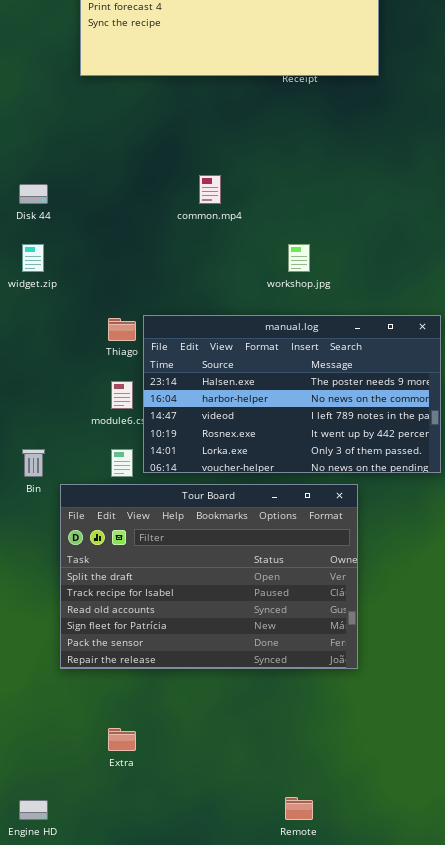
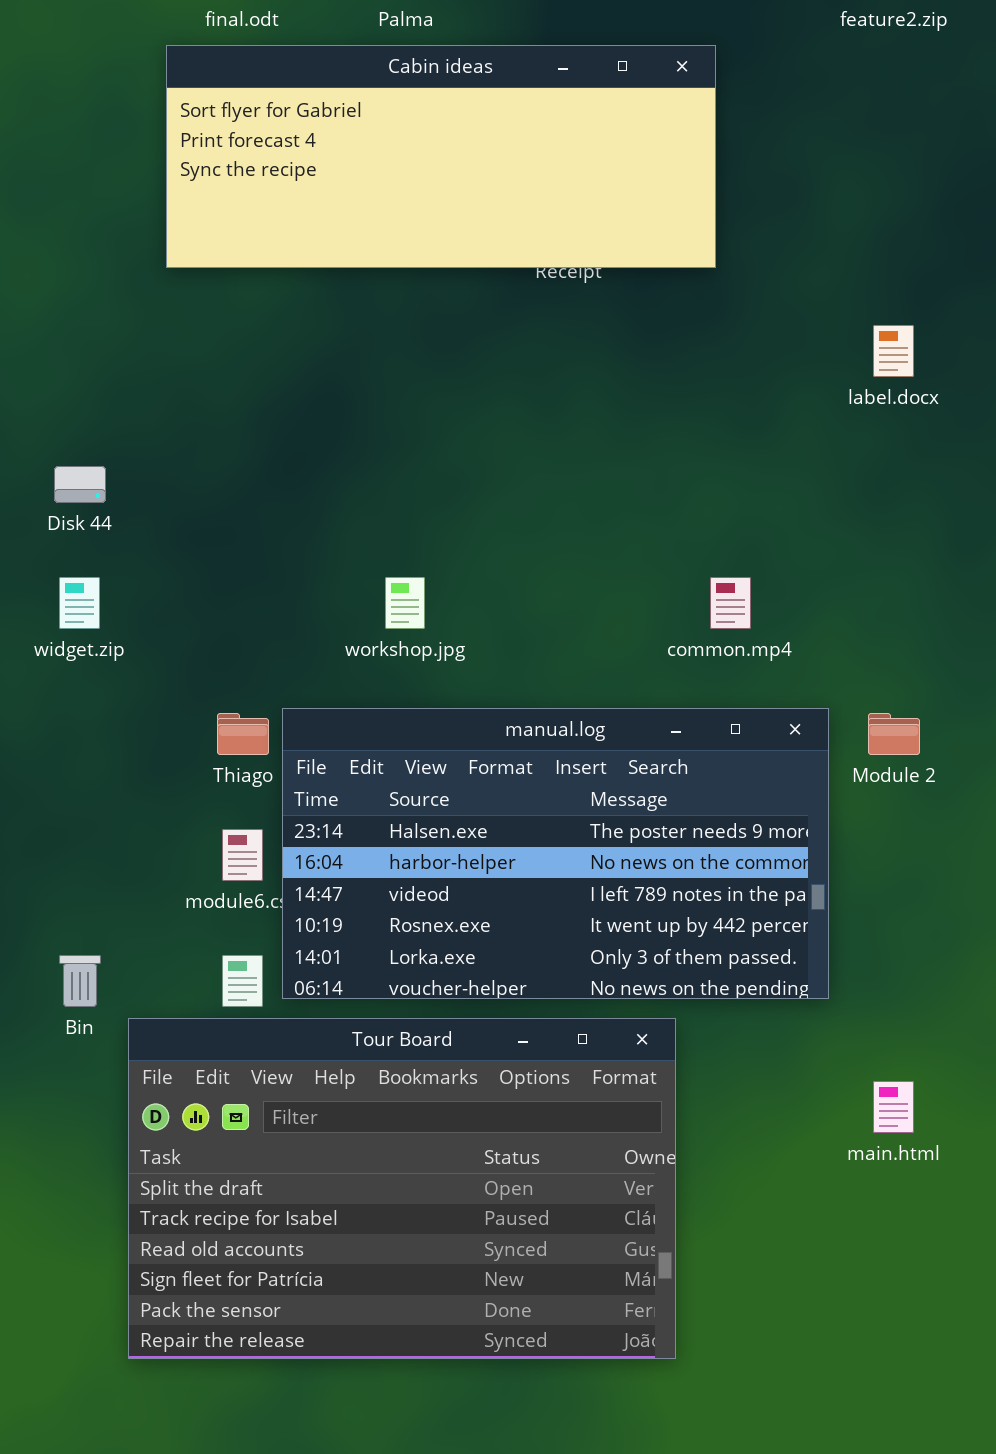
common.mp4: [199,175,221,204] -> [710,577,751,629], moved
workshop.jpg: [288,244,310,272] -> [385,577,425,629], moved

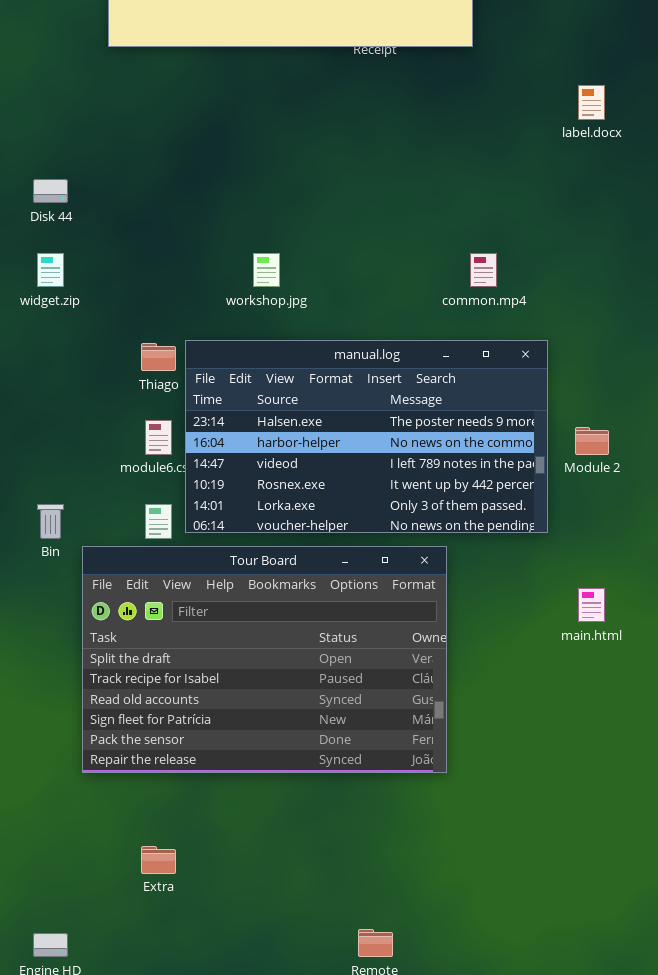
Module 2: [868,713,920,755] -> [575,427,609,455], moved

